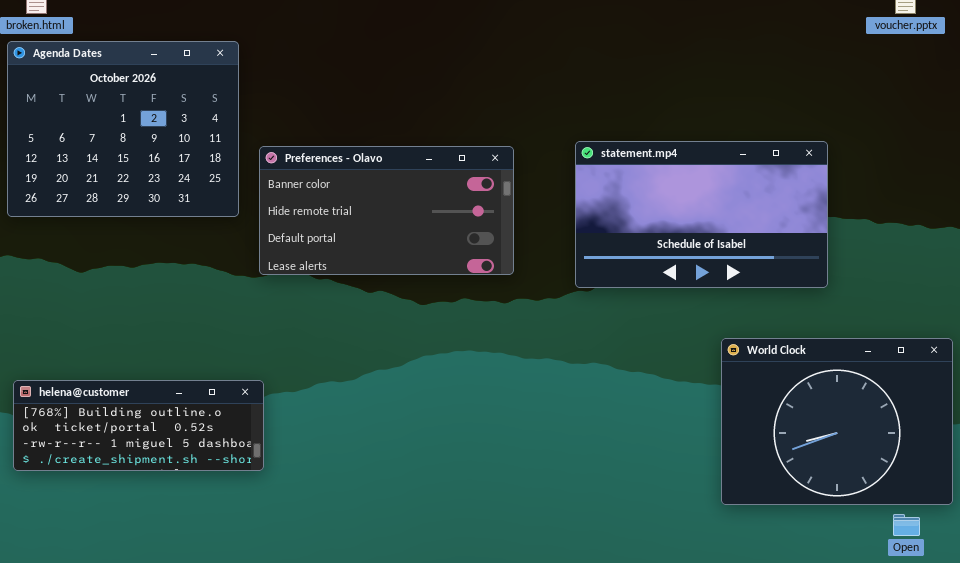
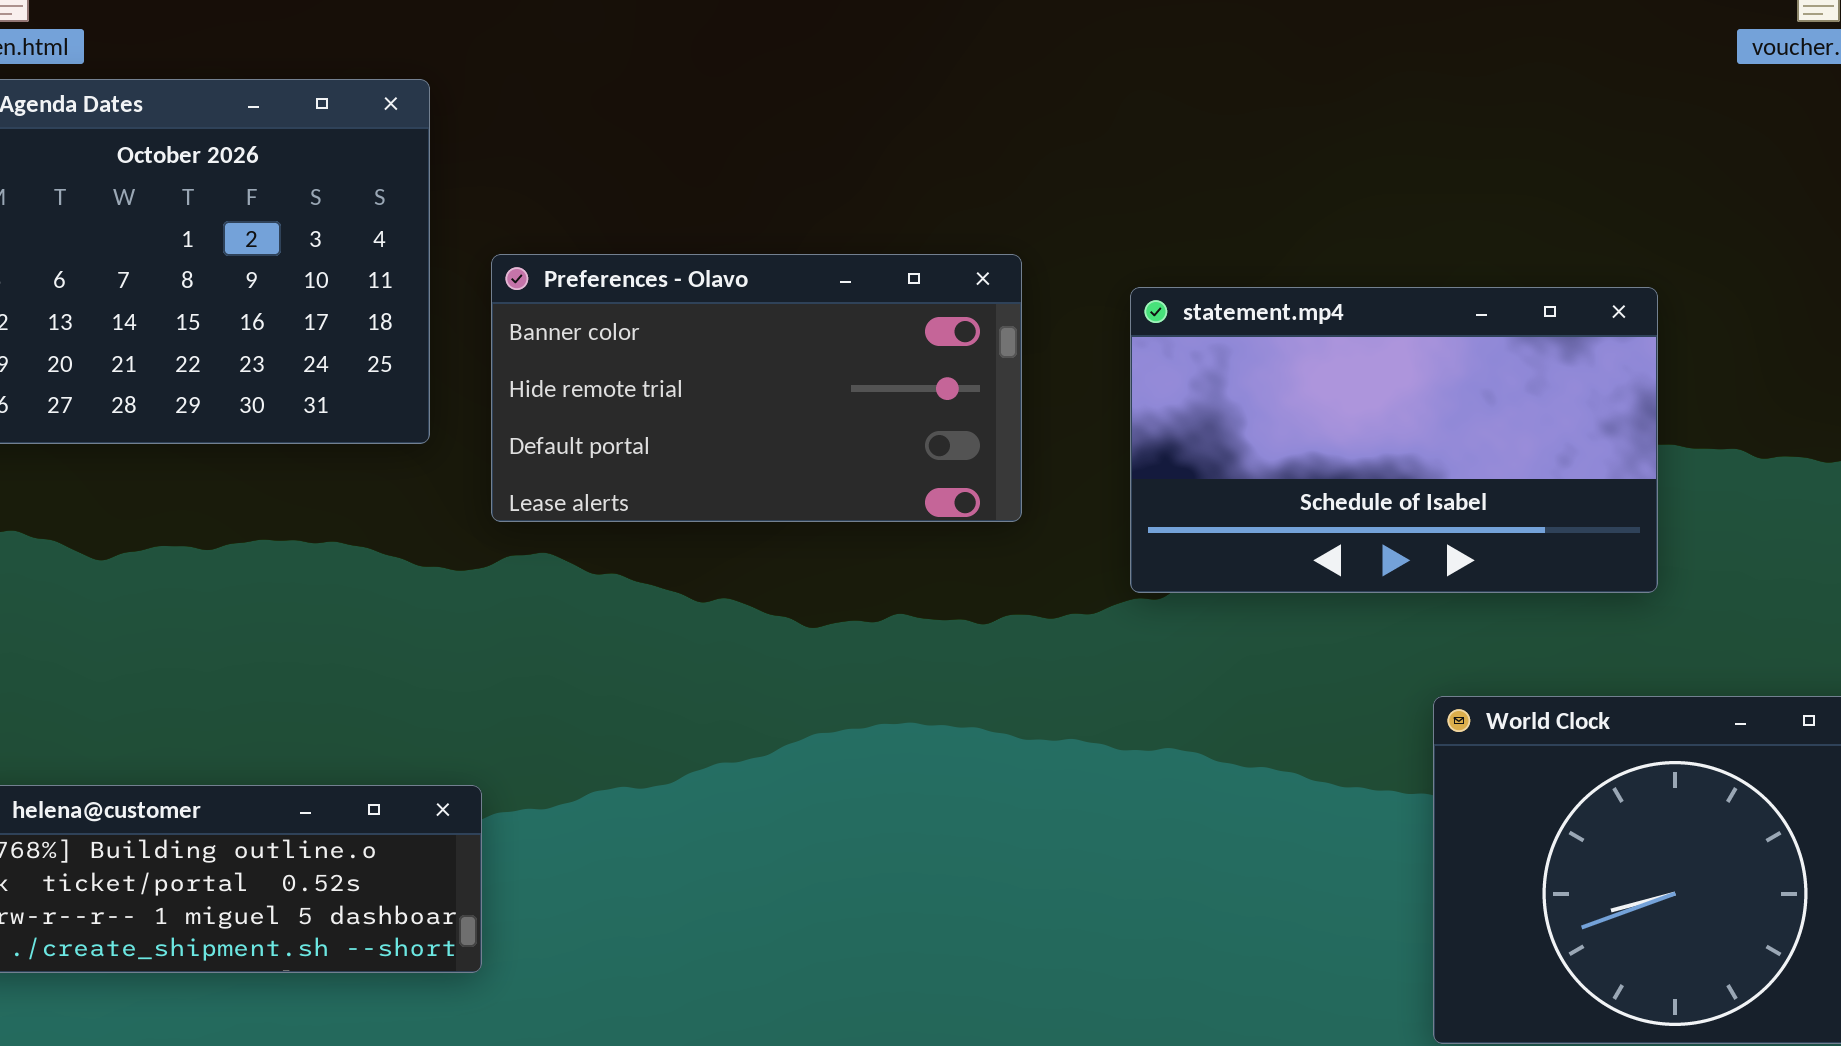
Preferences - Olavo: [259,146,514,275] -> [491,254,1022,522], moved

